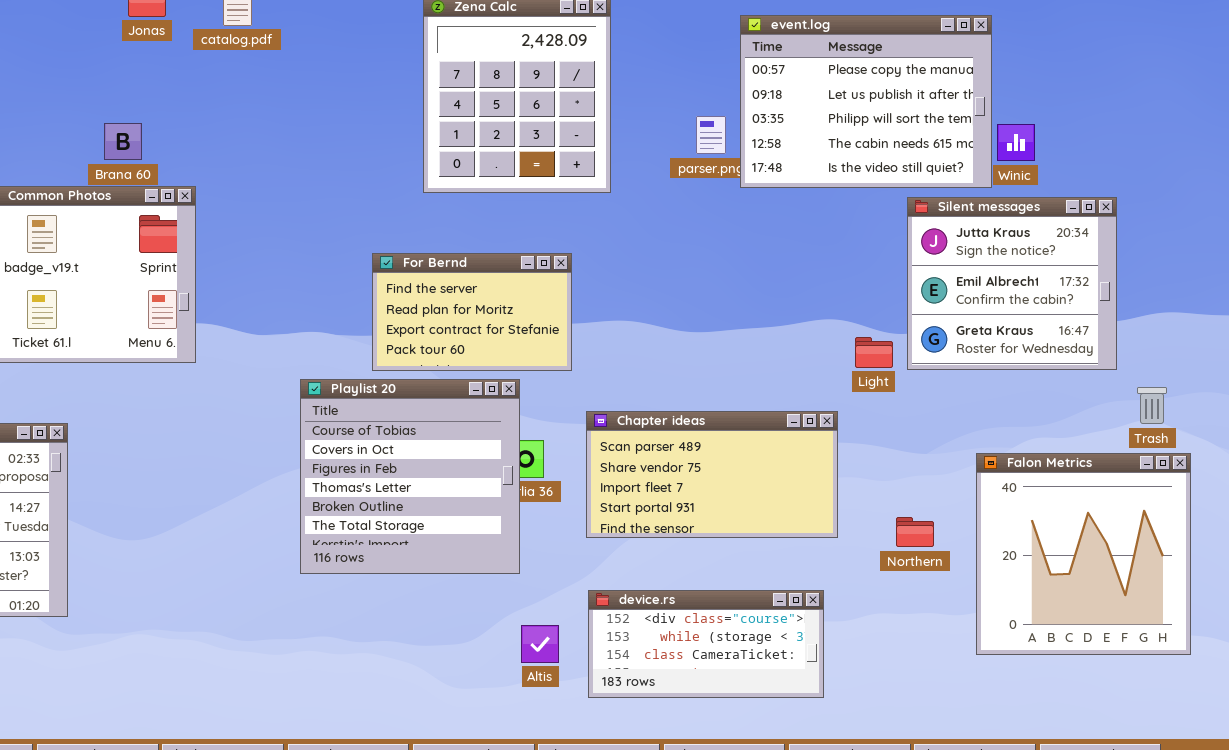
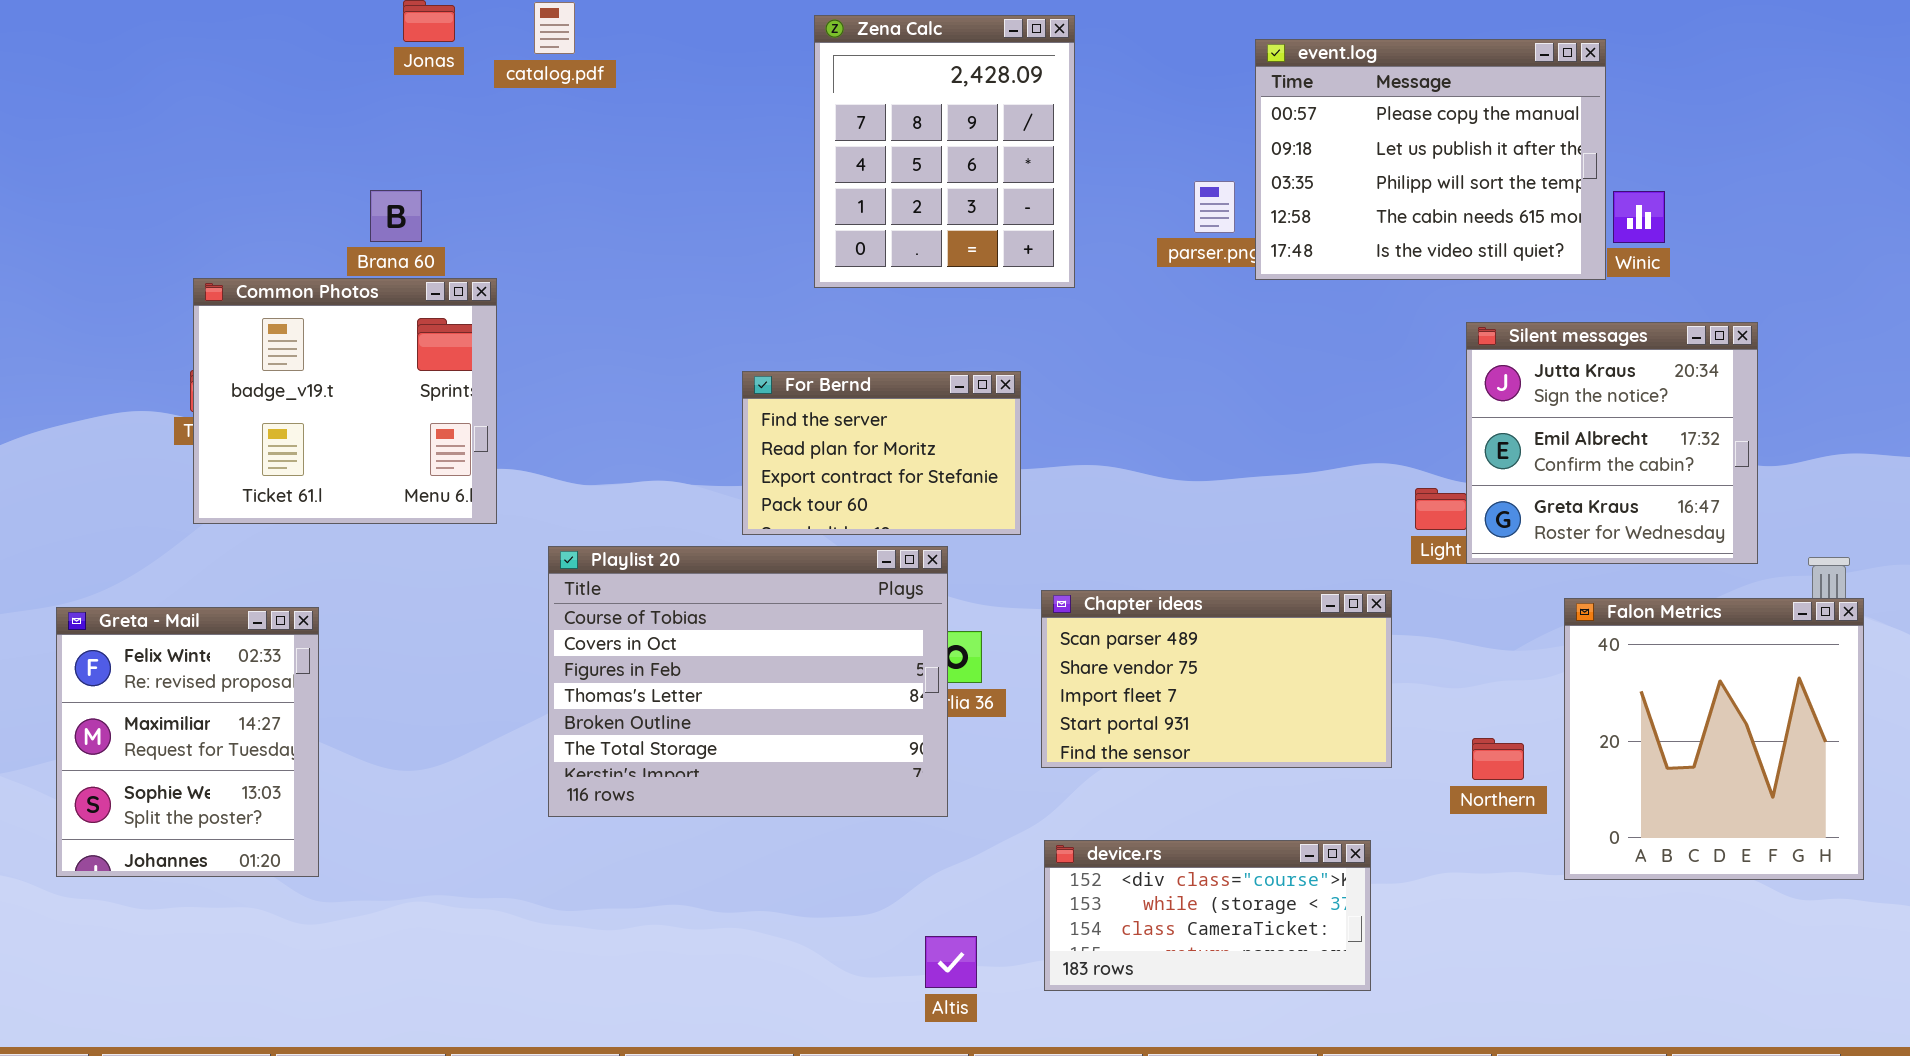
Silent messages: [907,197,1117,370] -> [1466,322,1758,564], moved
Playlist 20: [300,379,520,574] -> [548,546,948,817], resized
Falon Metrics: [976,453,1191,655] -> [1564,598,1864,880], moved
Altis: [521,625,559,663] -> [925,936,977,988], moved

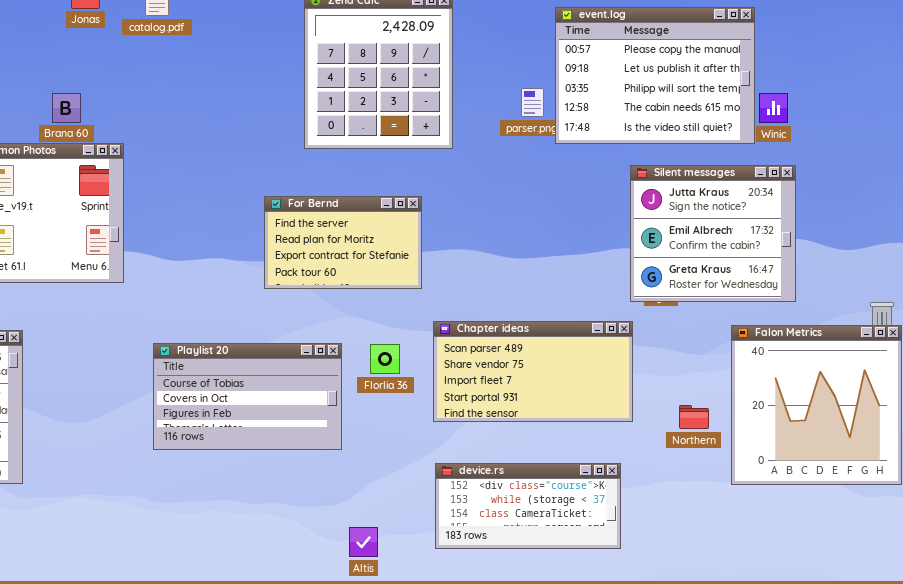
Silent messages: [1466,322,1758,564] -> [630,165,796,302], moved
Playlist 20: [548,546,948,817] -> [153,343,342,450], resized
Altis: [925,936,977,988] -> [349,527,378,557], moved

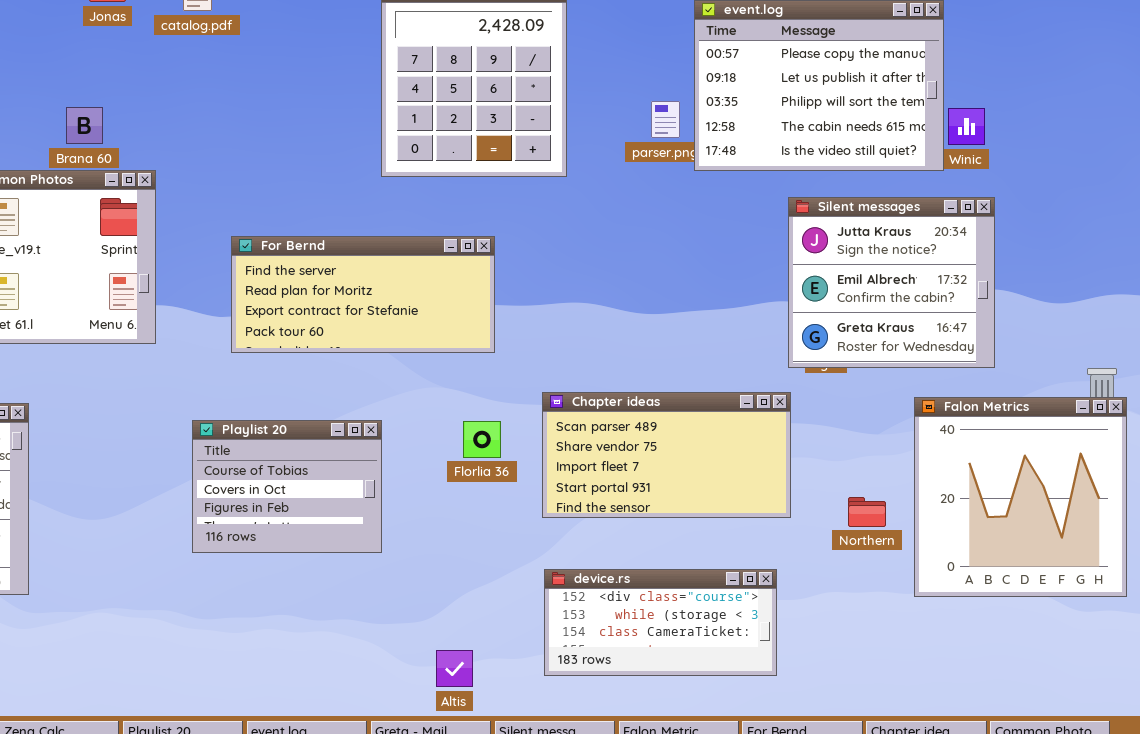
For Bernd: [264,196,422,289] -> [231,236,495,353], moved, resized
Playlist 20: [153,343,342,450] -> [192,420,382,553], resized

